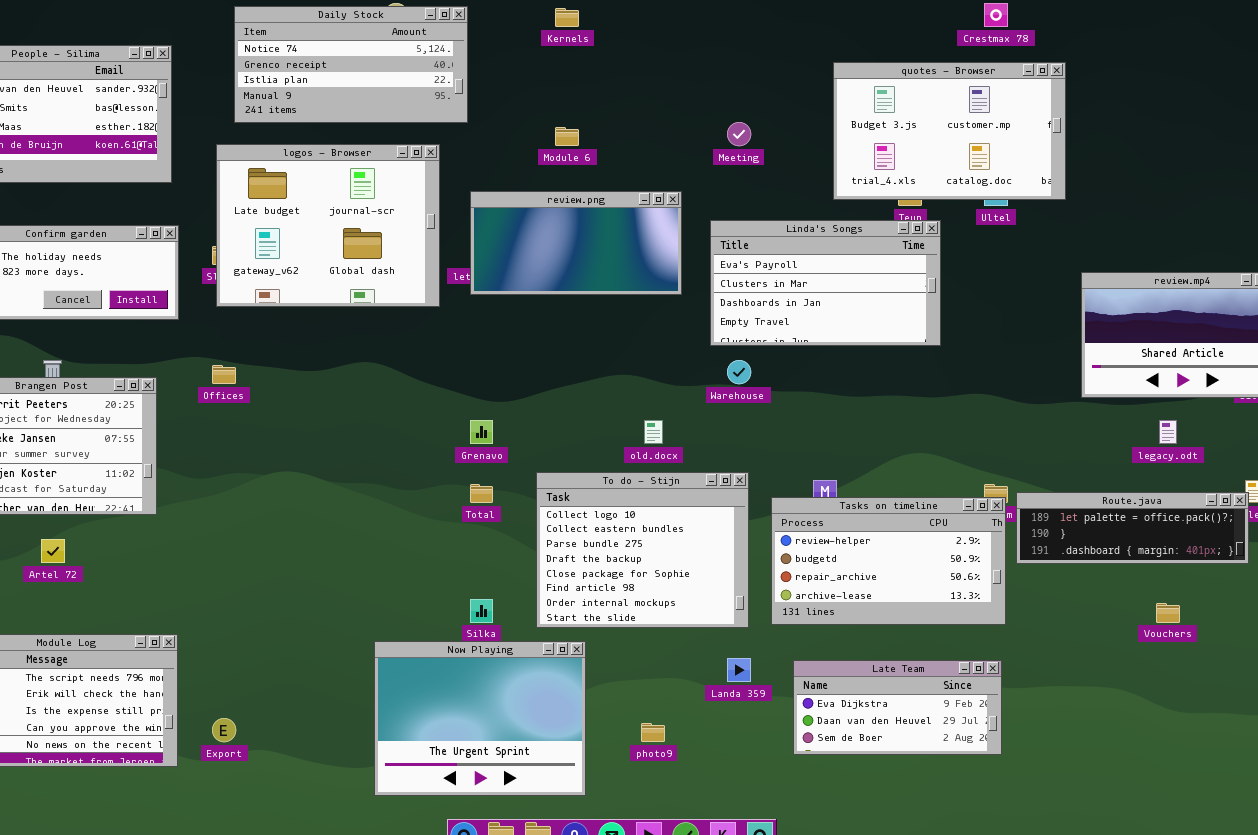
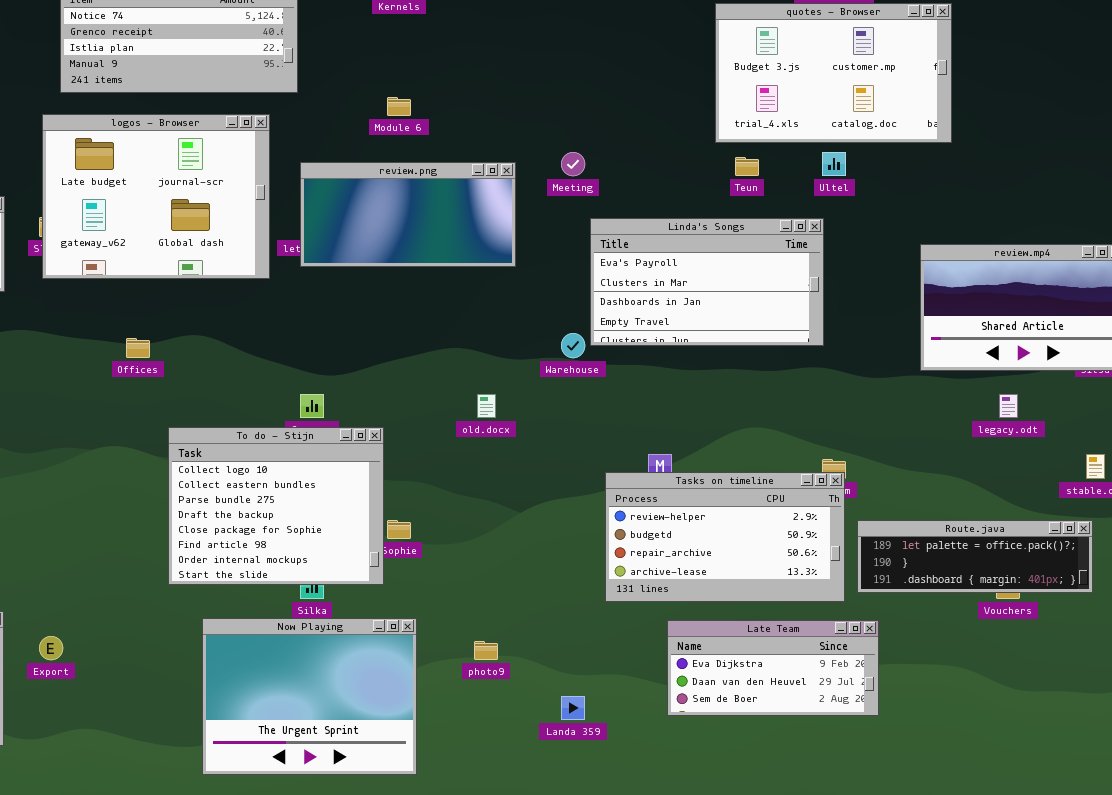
quotes - Browser: [833,62,1066,200] -> [715,3,952,143], moved
Meeting: [727,122,751,146] -> [561,152,585,176], moved
Linda's Songs: [710,220,941,346] -> [590,218,824,346], moved
Offices: [212,365,236,384] -> [126,338,150,358], moved
To do - Stijn: [536,472,749,628] -> [168,427,384,585], moved
Route.java: [1016,492,1249,564] -> [857,520,1093,593], moved
Landa 359: [727,658,751,682] -> [561,696,585,720], moved
Late Team: [793,660,1002,755] -> [667,620,879,716], moved
Export: [212,718,236,742] -> [39,636,63,660], moved
photo9: [641,723,665,742] -> [474,641,498,660], moved

